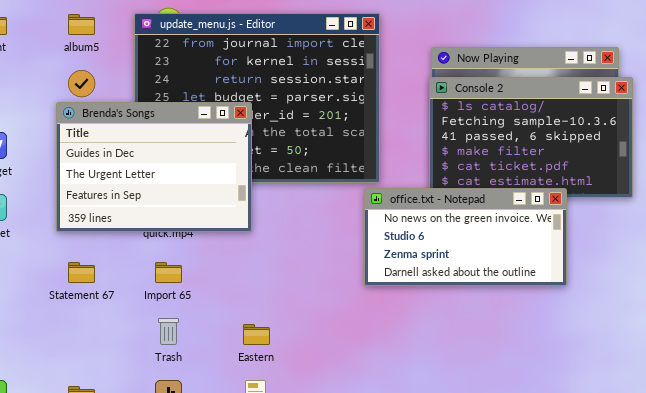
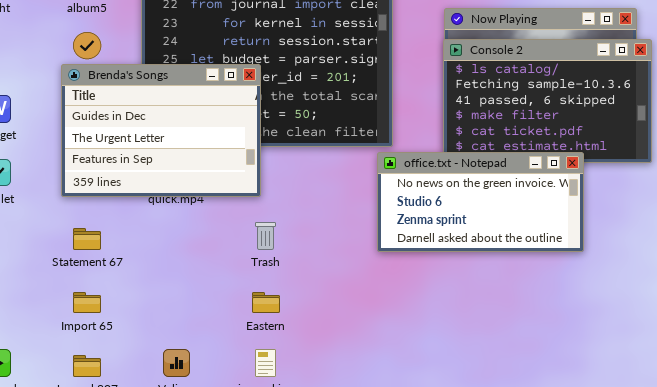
Import 65: [155,262,182,283] -> [73,292,101,313], moved
Trash: [158,318,179,345] -> [255,222,276,250], moved

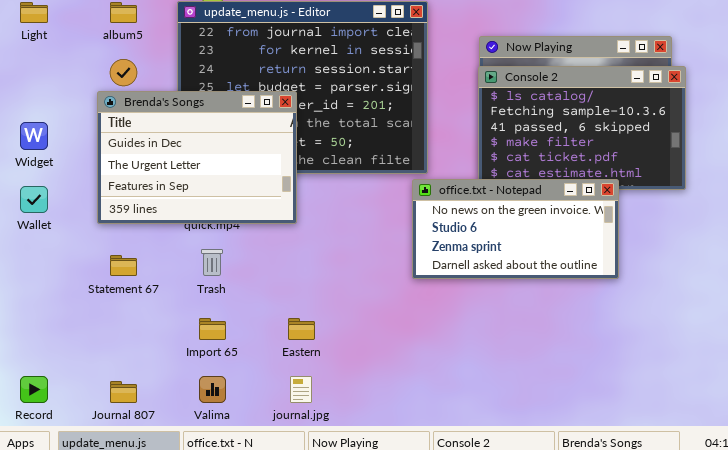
Trash: [255,222,276,250] -> [201,249,223,276], moved
Import 65: [73,292,101,313] -> [199,318,226,340], moved

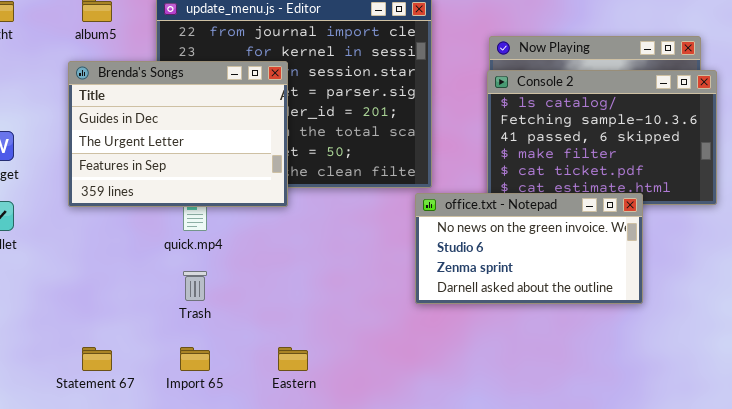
Brenda's Songs: [97,91,297,224] -> [68,61,288,207], moved
Statement 67: [110,255,137,276] -> [82,347,112,371], moved

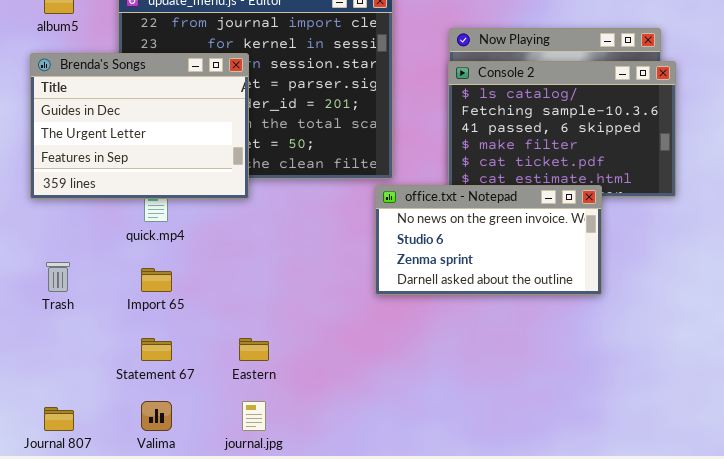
Trash: [183,271,207,301] -> [46,262,70,292], moved
Statement 67: [82,347,112,371] -> [141,338,172,361], moved
Import 65: [180,347,210,371] -> [141,268,172,292], moved

